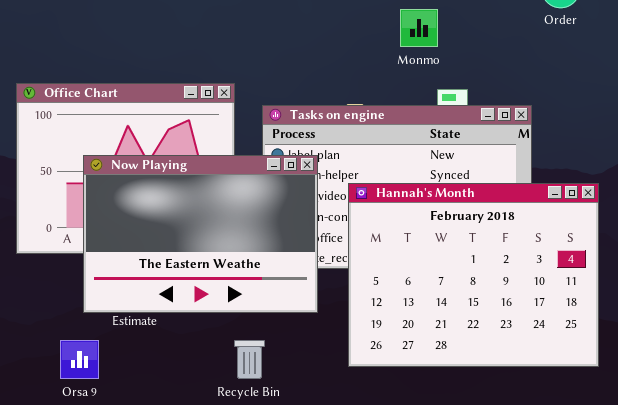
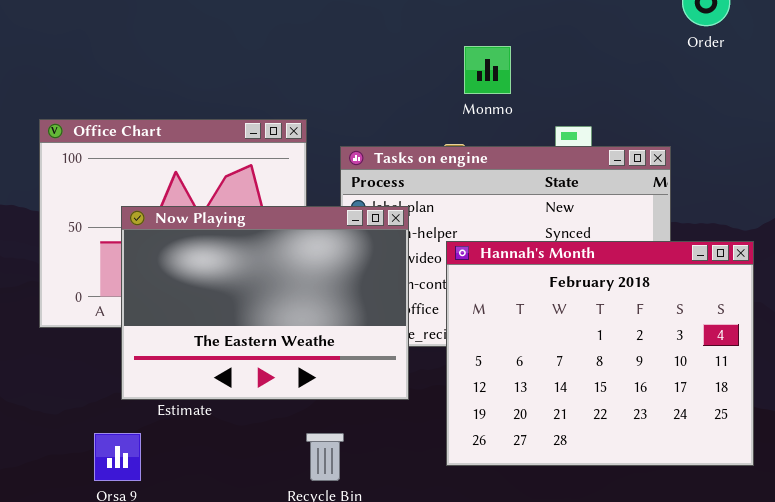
Monmo: [400,9,438,47] -> [464,46,511,94], moved

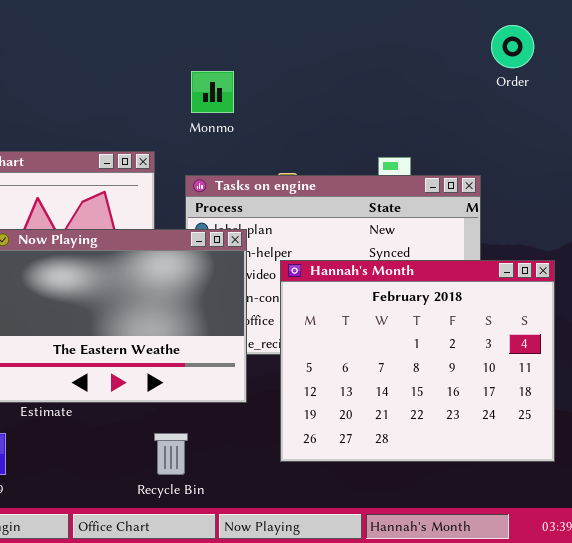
Monmo: [464,46,511,94] -> [191,71,234,113], moved

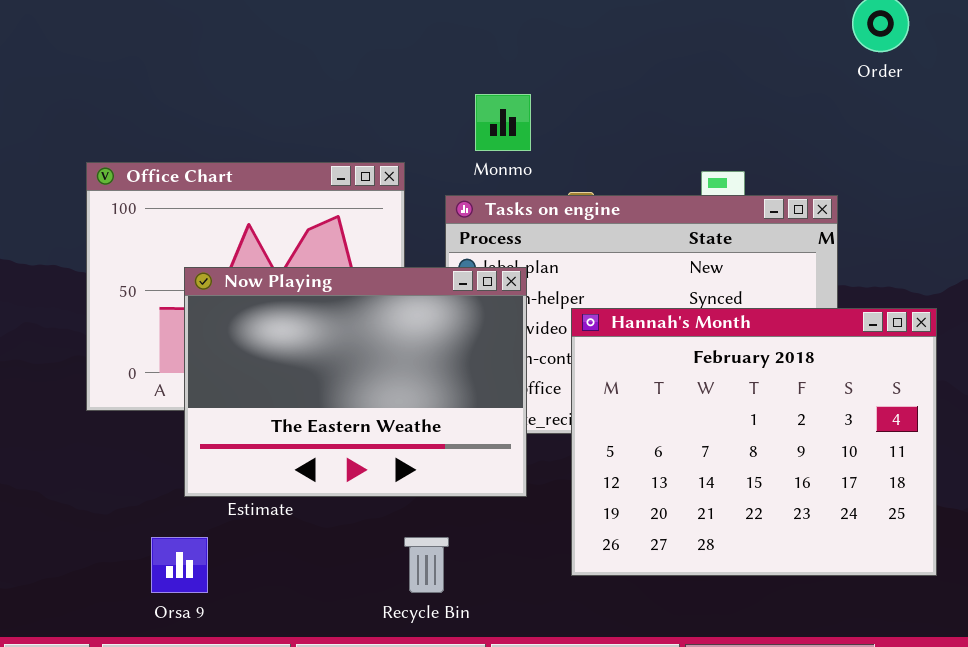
Monmo: [191,71,234,113] -> [475,94,531,151], moved

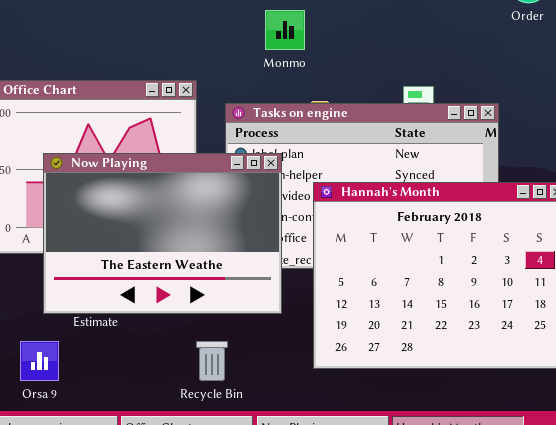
Monmo: [475,94,531,151] -> [265,10,305,50], moved

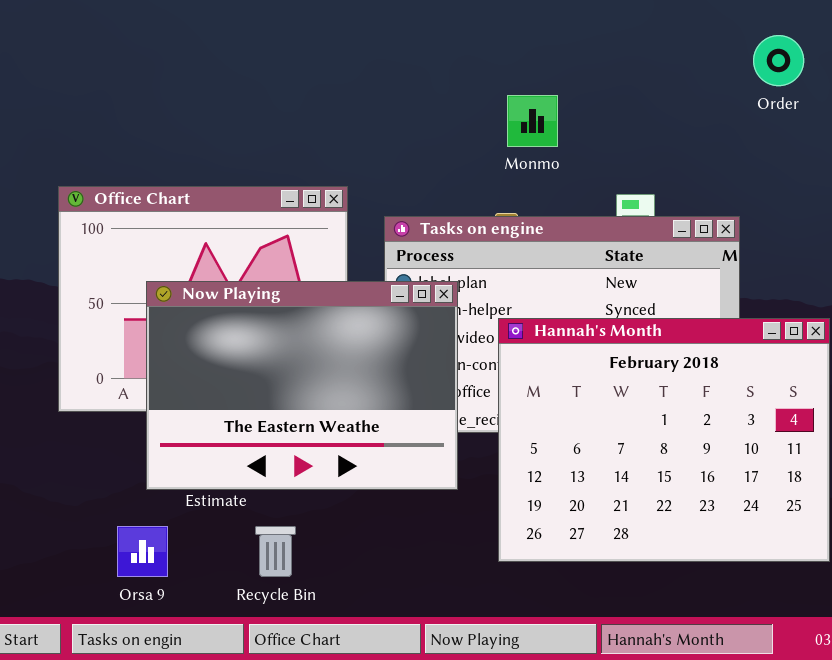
Monmo: [265,10,305,50] -> [507,95,558,147], moved
Recycle Bin: [196,341,228,381] -> [255,526,296,577], moved

